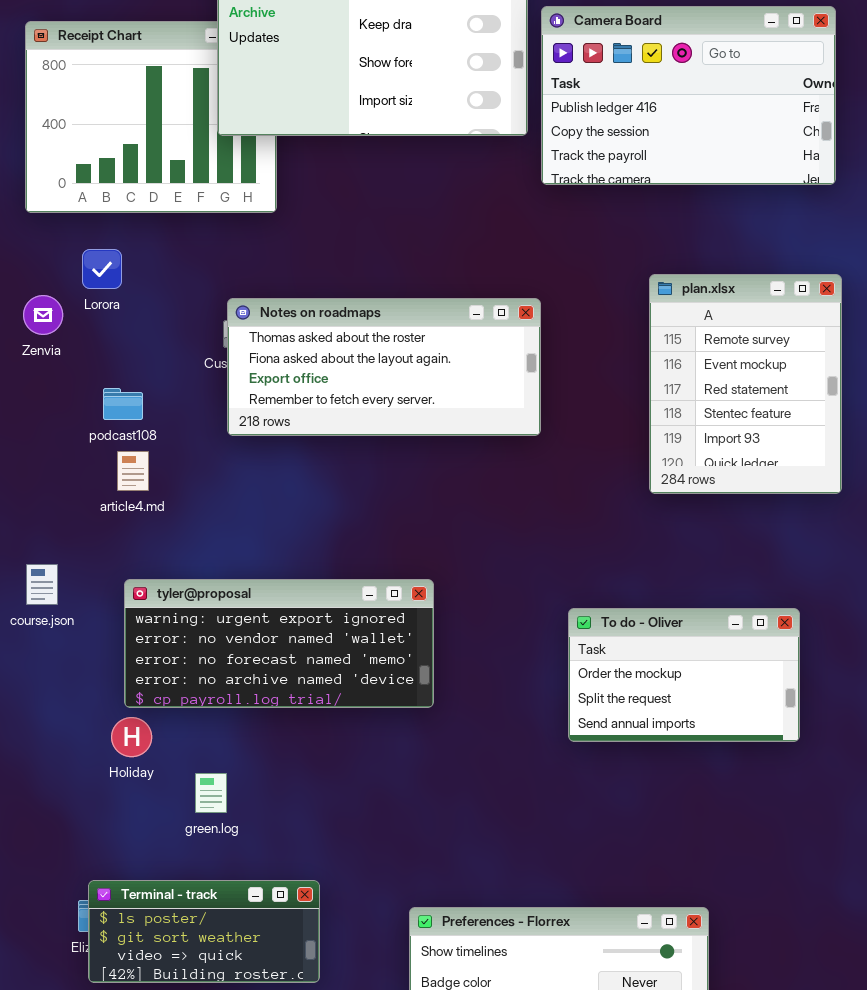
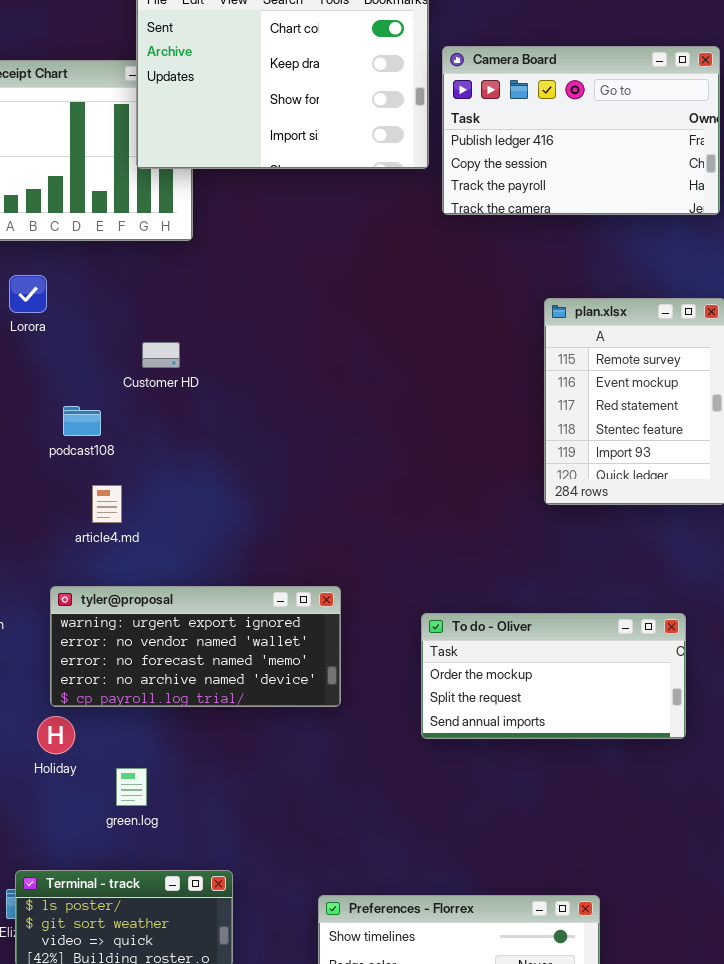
Notes on roadmaps: [227,298,541,436] -> none, closed
podcast108: [103,388,143,420] -> [63,406,101,436], moved
article4.md: [117,451,149,491] -> [92,485,122,523], moved
To do - Oliver: [568,608,800,742] -> [421,613,686,739], resized

